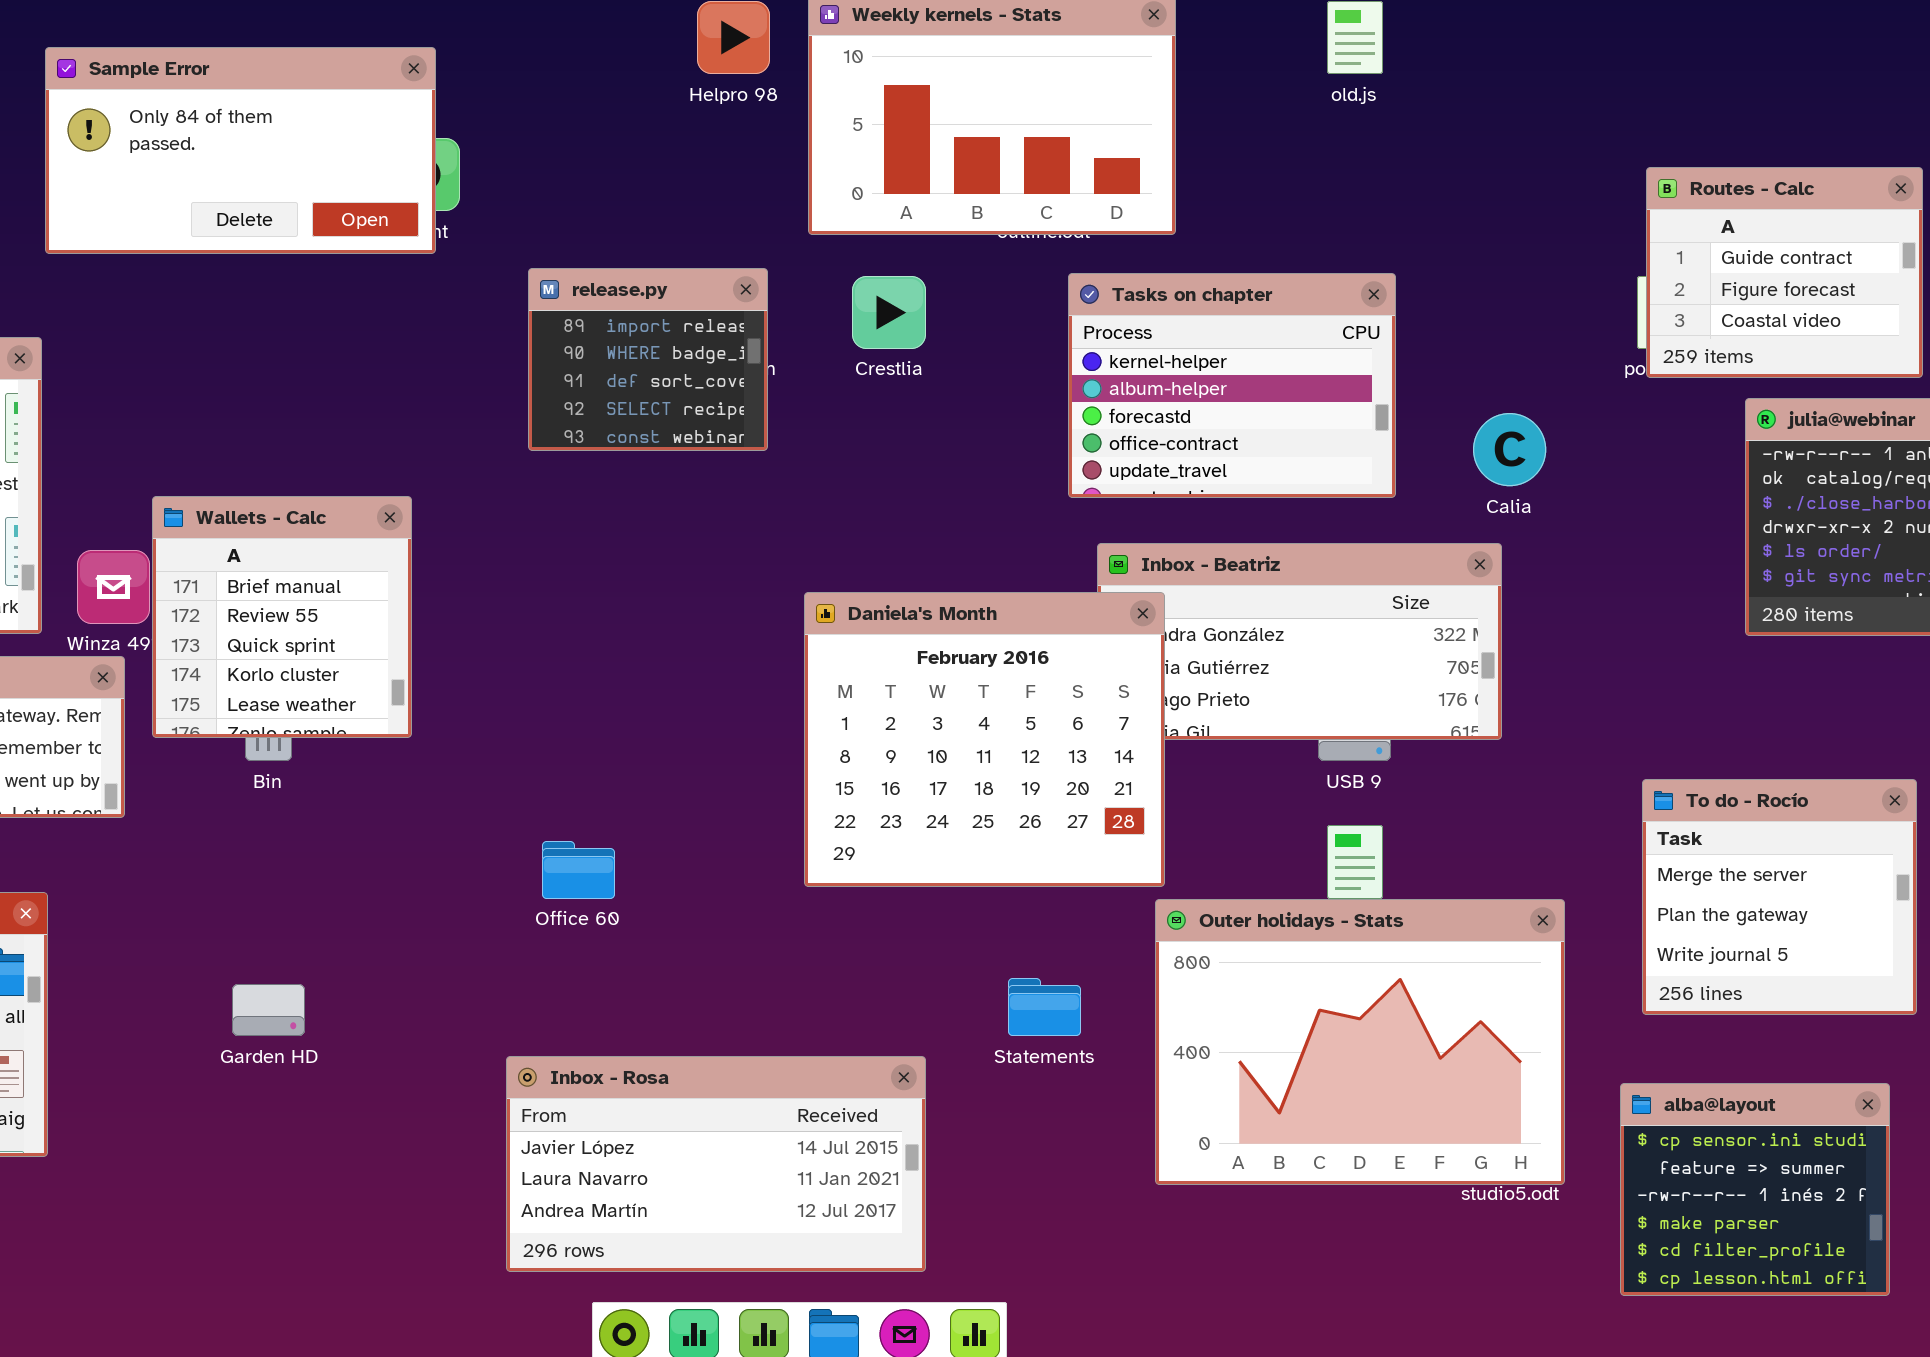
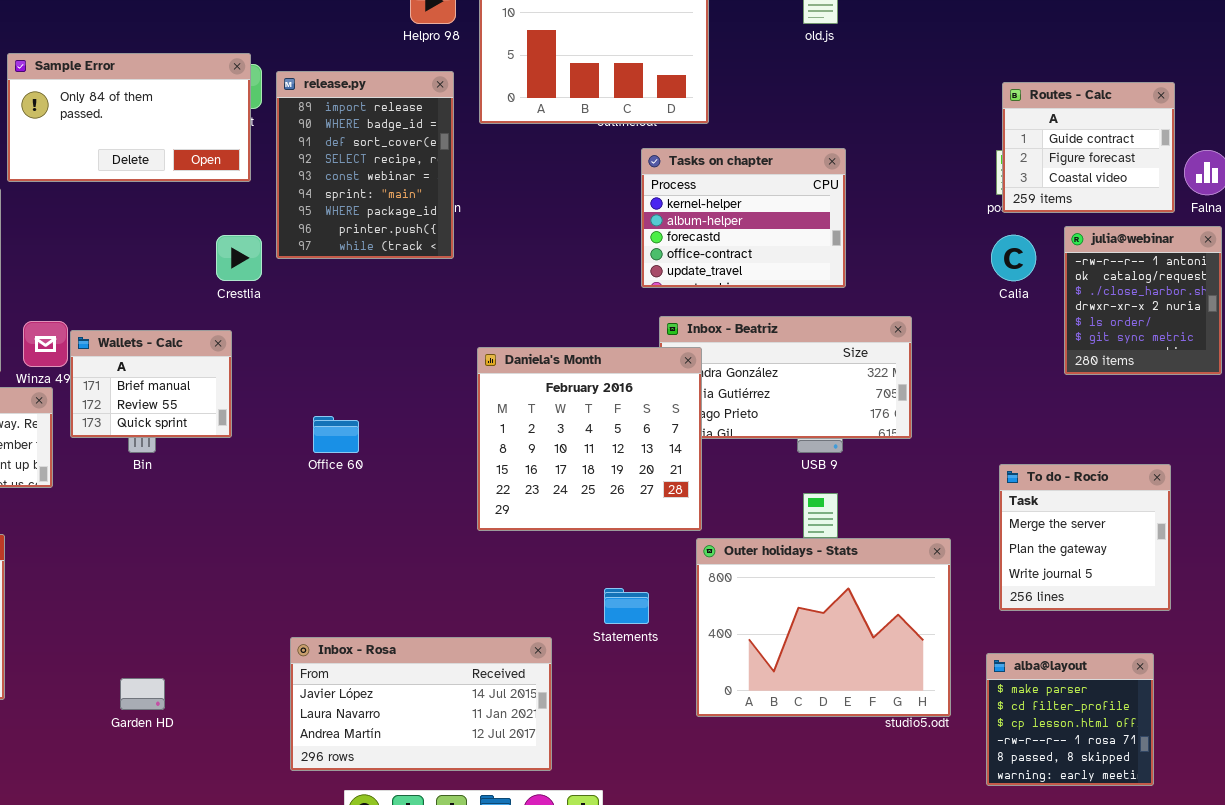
Sample Error: [45,47,436,254] -> [7,53,251,182], moved
release.py: [528,268,768,451] -> [276,71,454,259], resized
Crestlia: [852,276,926,349] -> [216,235,262,281], moved
Calia: [1473,413,1546,486] -> [991,235,1036,281], moved
Wallets - Calc: [152,496,412,738] -> [70,330,232,438], resized
Office 60: [542,841,615,899] -> [313,416,359,453], moved
Garden HD: [232,984,305,1036] -> [120,678,165,710], moved
alba@layout: [1620,1083,1890,1296] -> [986,653,1154,786], scrolled down 3 rows

